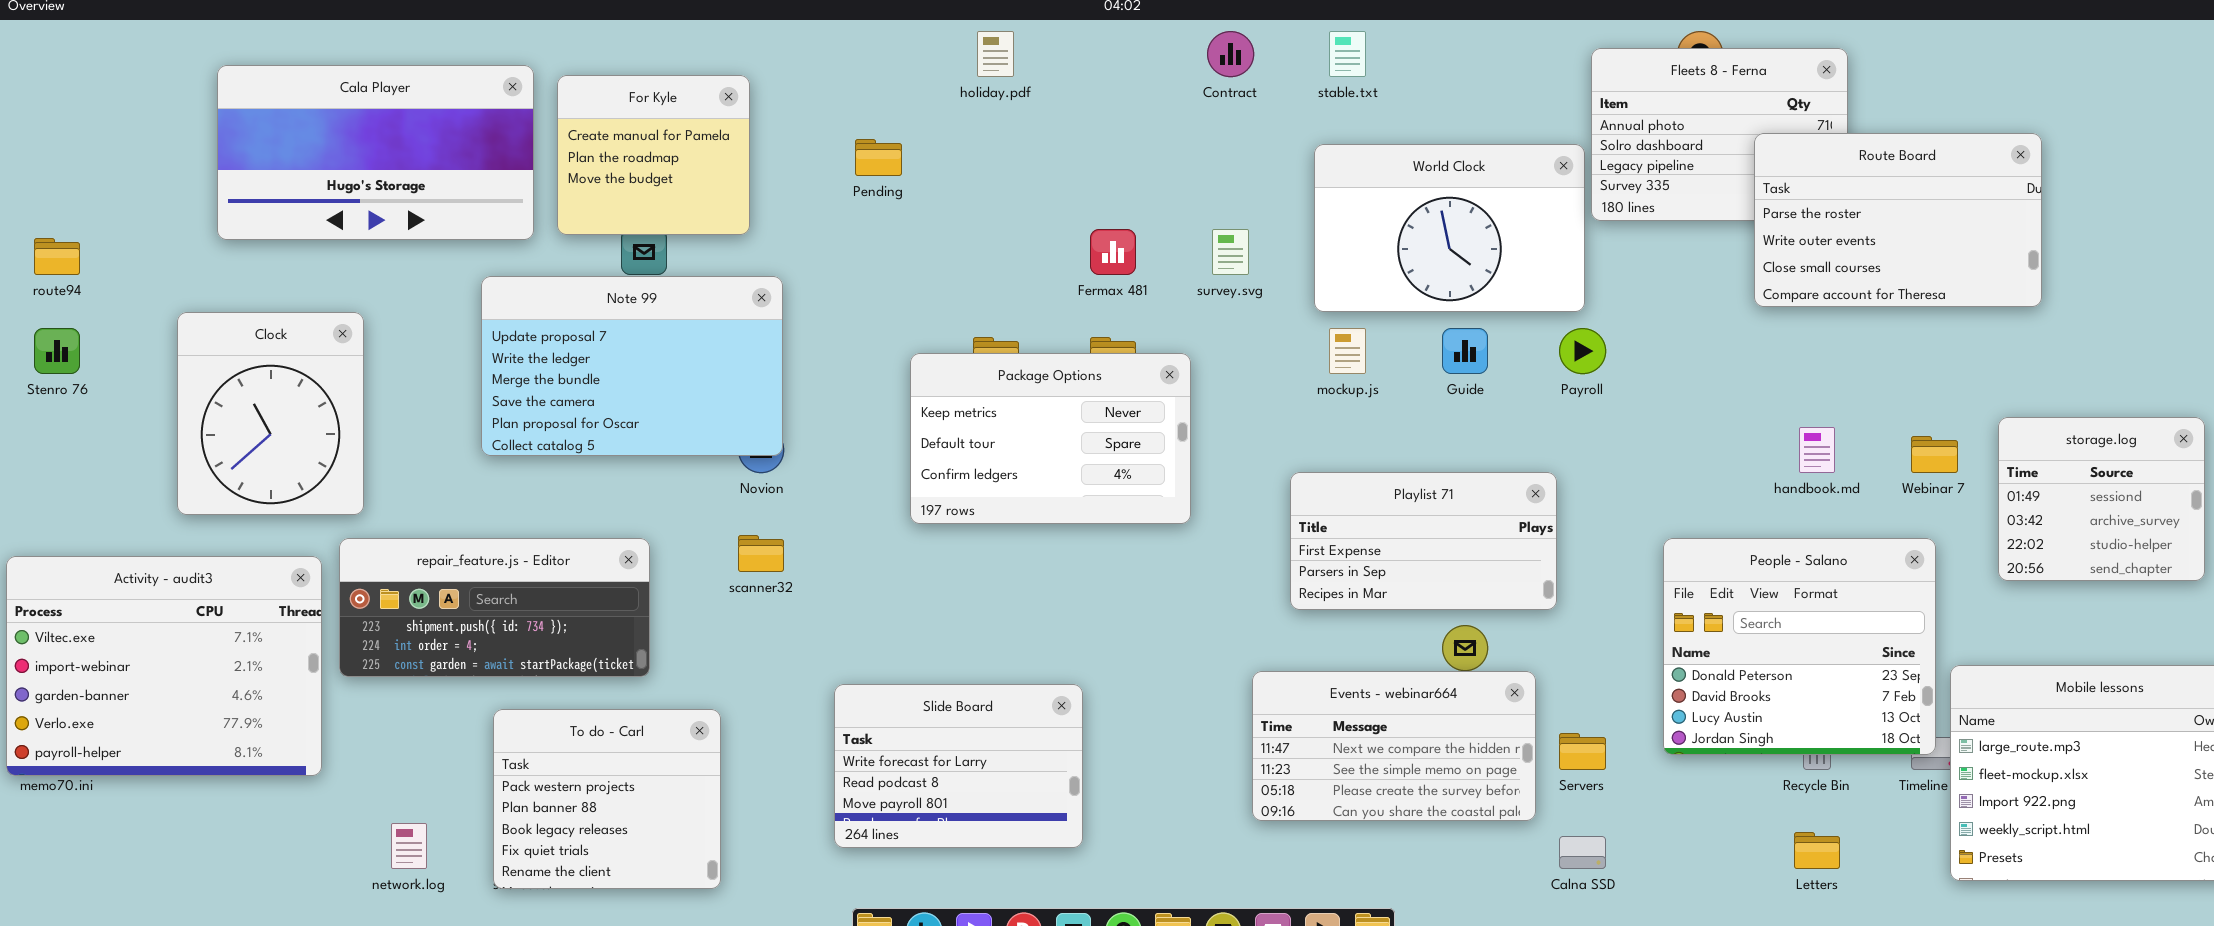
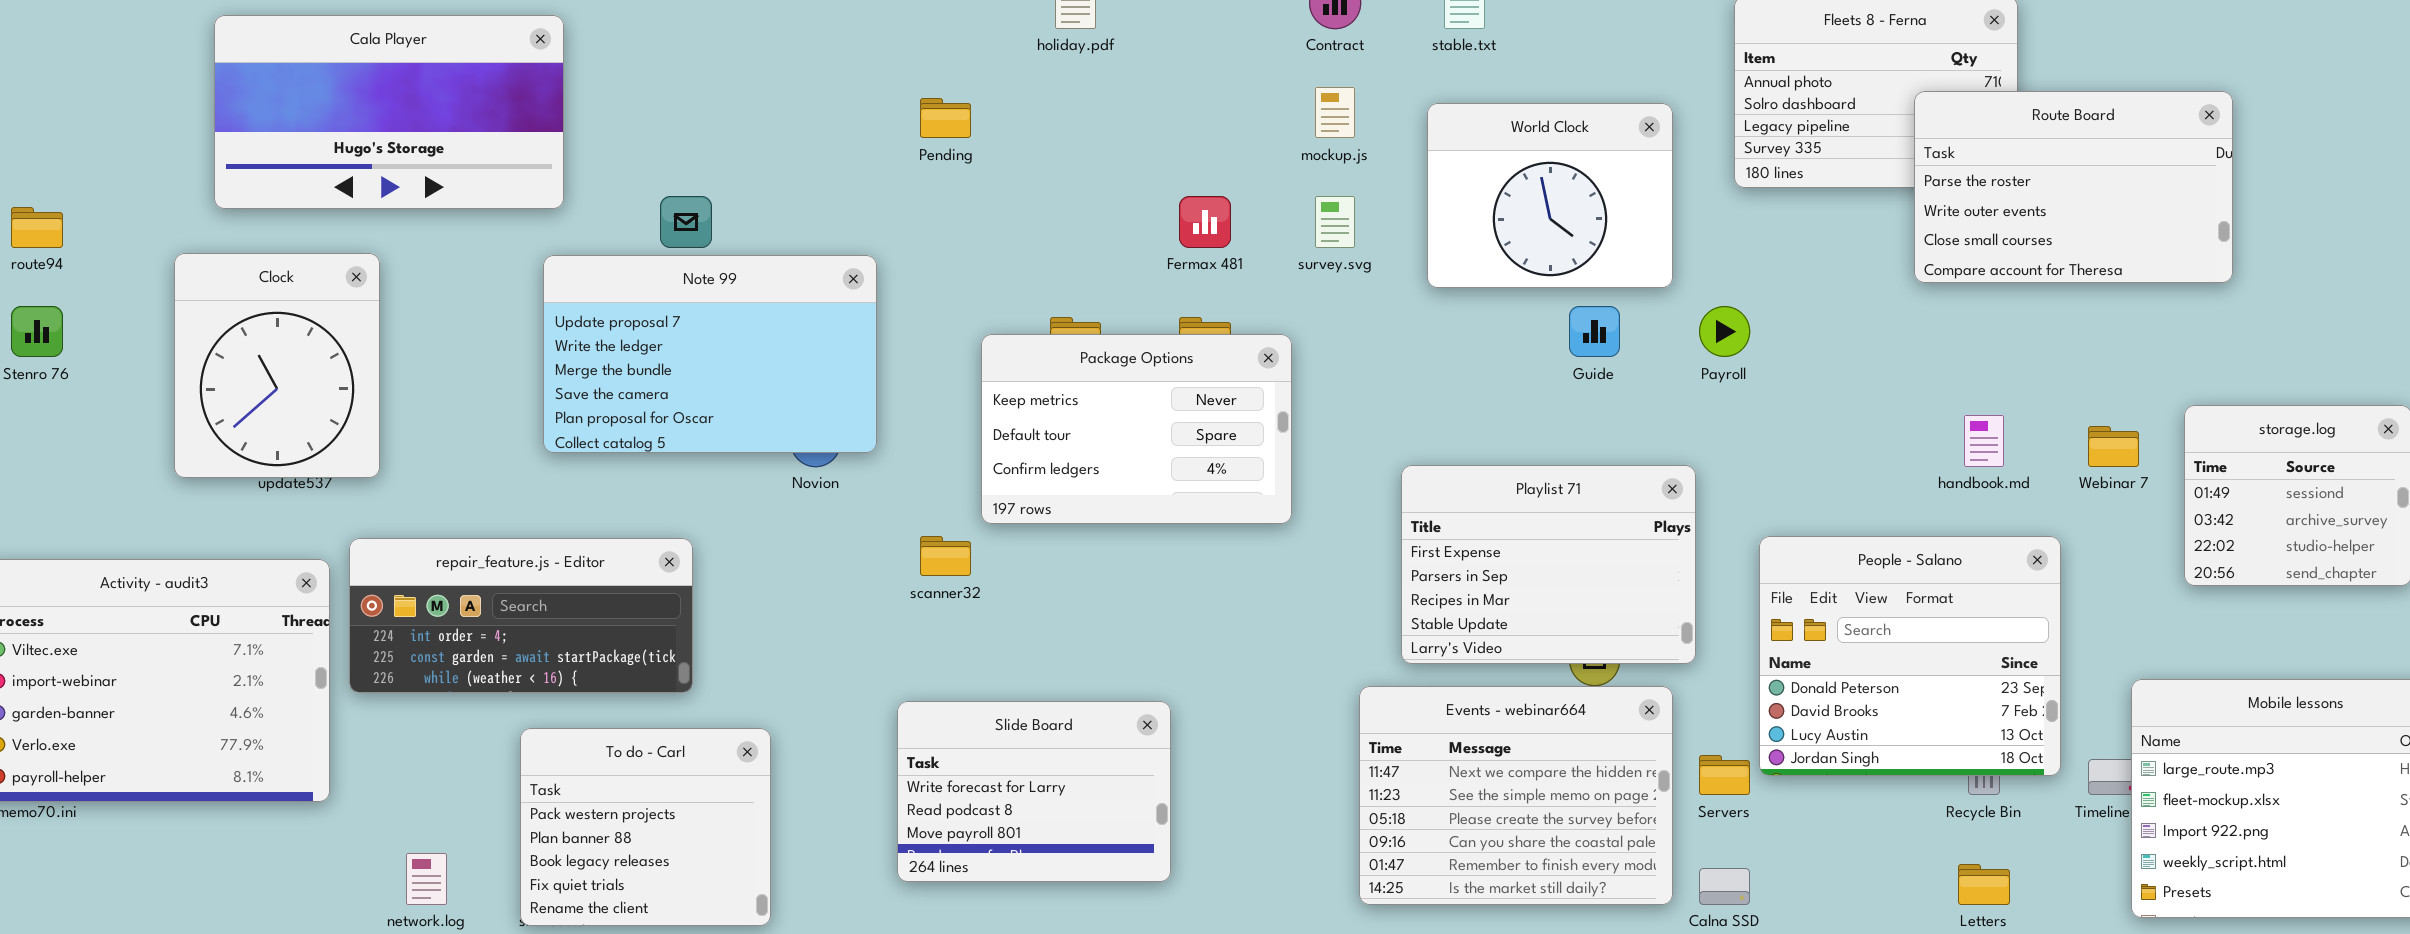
For Kyle: [557,75,750,235] -> none, closed
World Clock: [1314,144,1585,312] -> [1427,103,1673,288], resized
Note 99: [481,276,783,456] -> [543,255,877,453], moved
Clock: [177,312,364,515] -> [174,253,380,478], moved
mockup.js: [1329,328,1366,374] -> [1315,87,1355,138], moved
Playlist 71: [1290,472,1557,610] -> [1401,465,1696,664], resized
scanner32: [738,535,784,572] -> [920,536,971,576], moved
repair_feature.js - Editor: [339,538,650,677] -> [349,538,693,693], scrolled down 1 row
People - Salano: [1663,538,1936,755] -> [1759,536,2061,776], moved
Events - webinar664: [1252,671,1536,821] -> [1359,686,1673,905], resized

